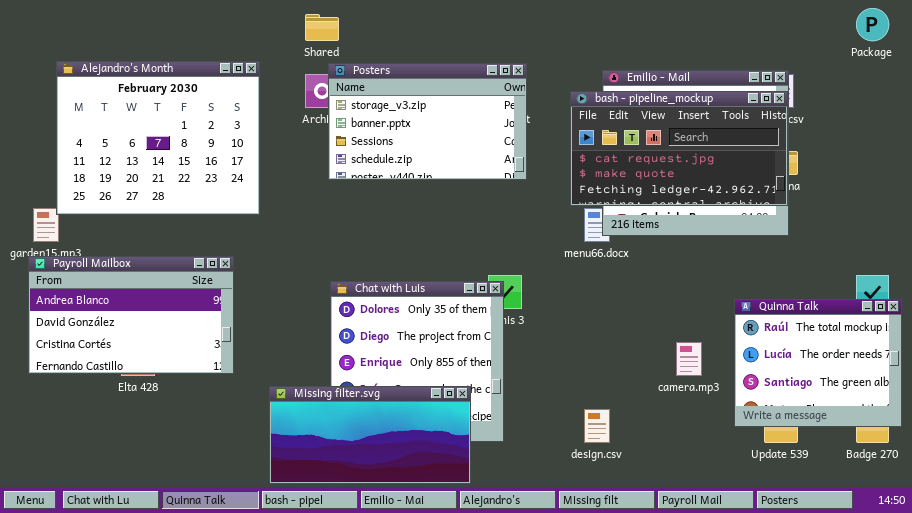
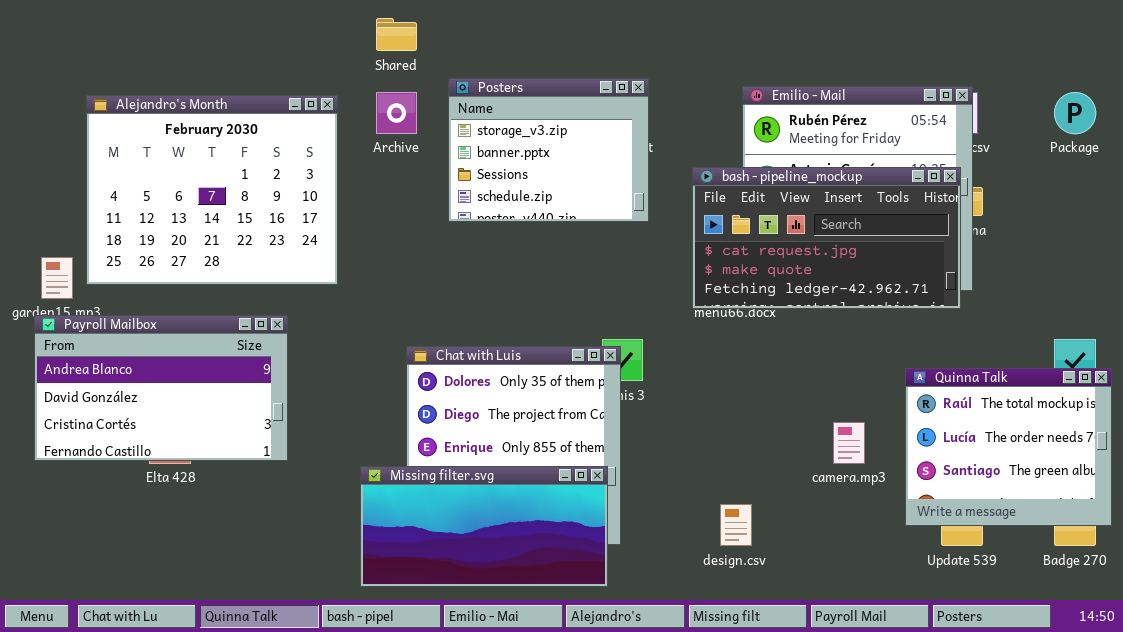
Package: [856,8,889,41] -> [1054,92,1096,134], moved
Alejandro's Month: [56,61,260,215] -> [86,95,338,285], moved
Posters: [328,63,527,180] -> [448,78,649,222], resized
bash - pipeline_mockup: [570,91,788,206] -> [692,167,961,309], moved
Missing filter.svg: [269,386,471,484] -> [360,466,608,587], moved

